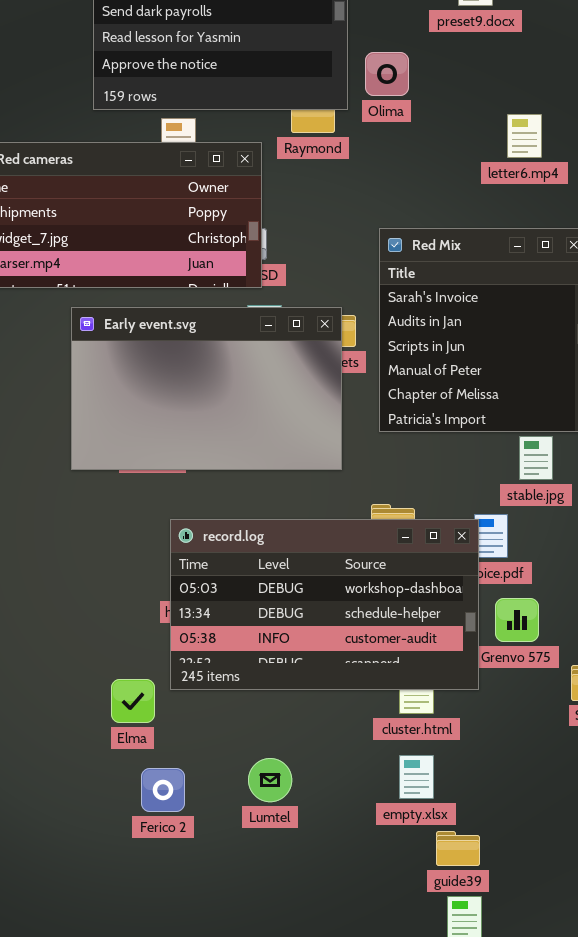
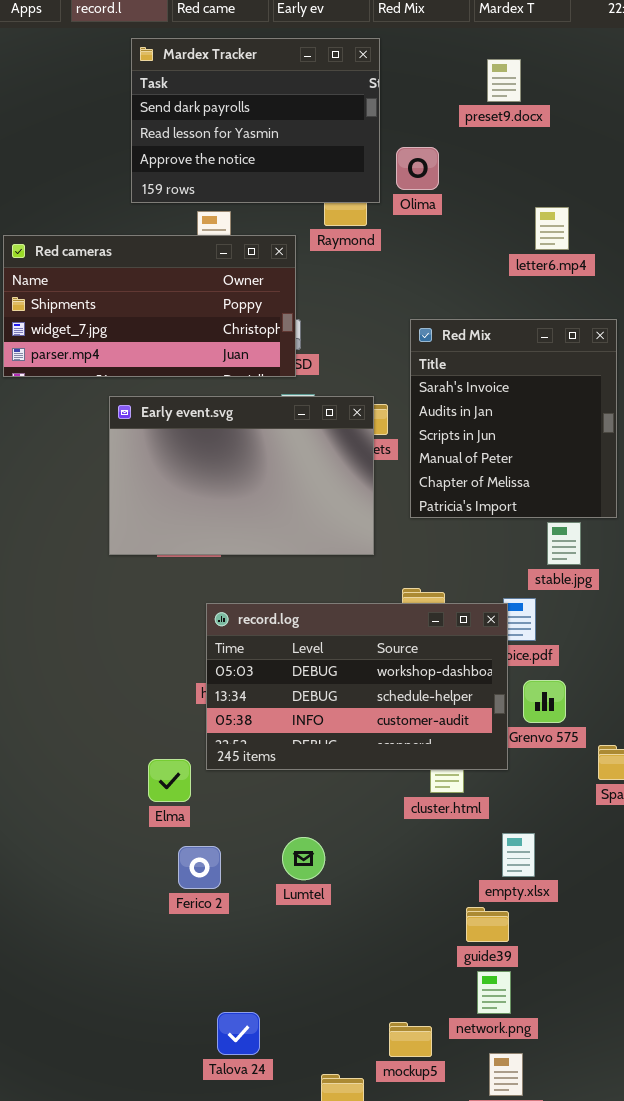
empty.xlsx: [399,755,434,799] -> [502,833,535,877], moved

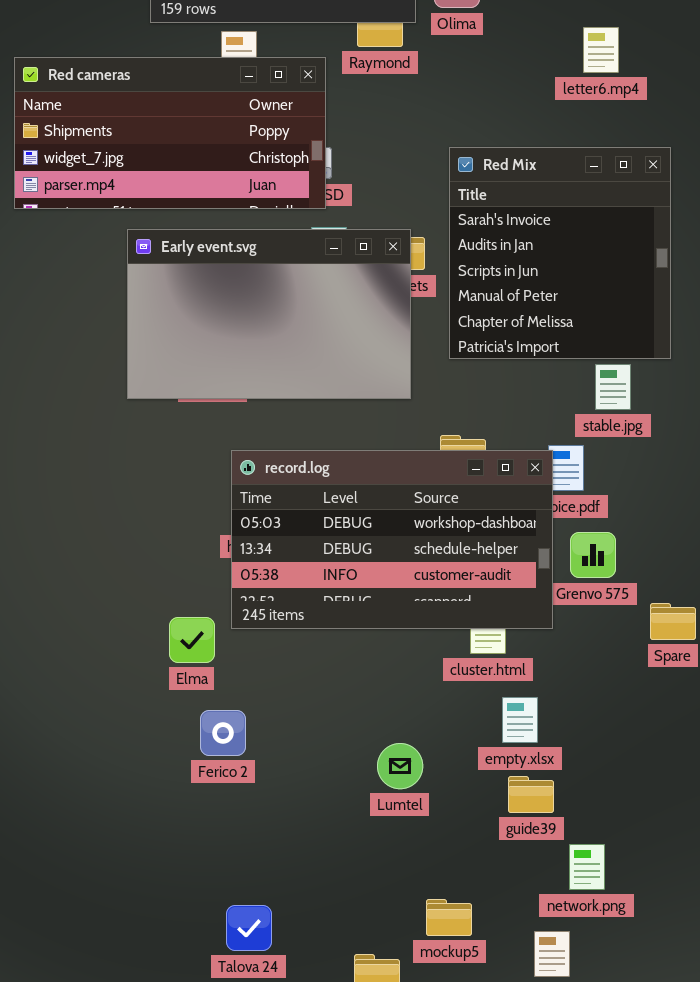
empty.xlsx: [502,833,535,877] -> [502,697,538,743], moved
Lumtel: [282,837,325,880] -> [377,743,423,789], moved
network.png: [477,971,511,1014] -> [569,844,605,890], moved
Talova 24: [217,1012,260,1055] -> [226,905,272,951], moved

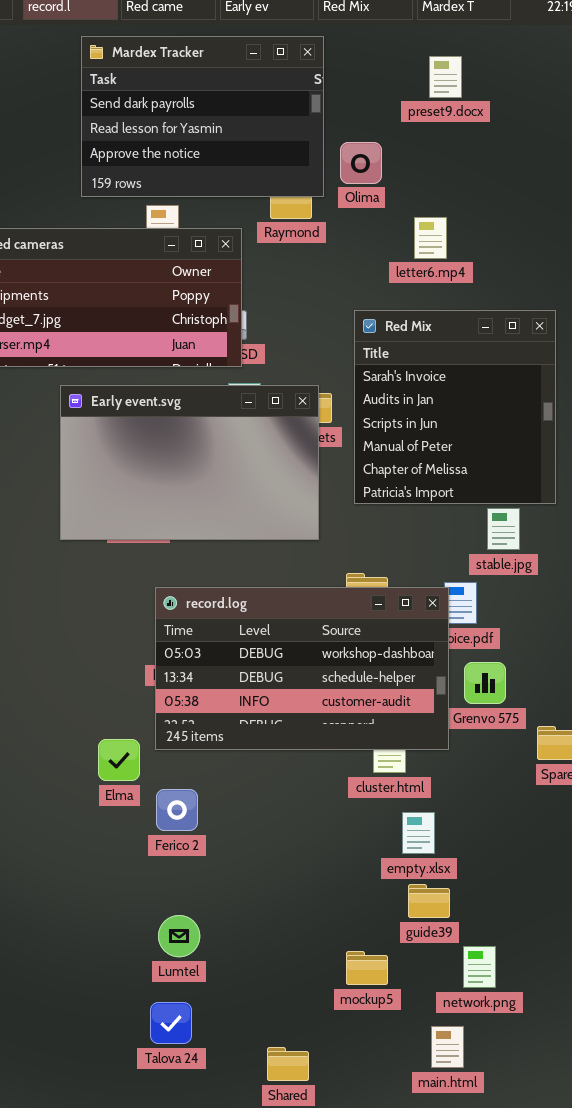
letter6.mp4: [583,27,619,73] -> [414,217,447,259], moved
Ferico 2: [200,710,246,756] -> [156,789,198,831], moved
Lumtel: [377,743,423,789] -> [158,915,200,957], moved
mockup5: [426,899,472,936] -> [346,951,388,985], moved

